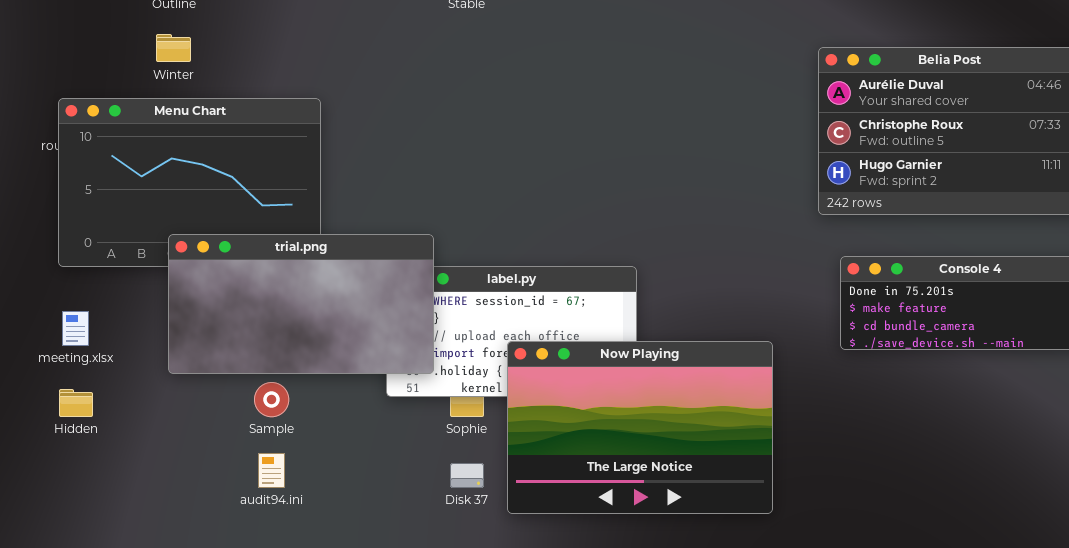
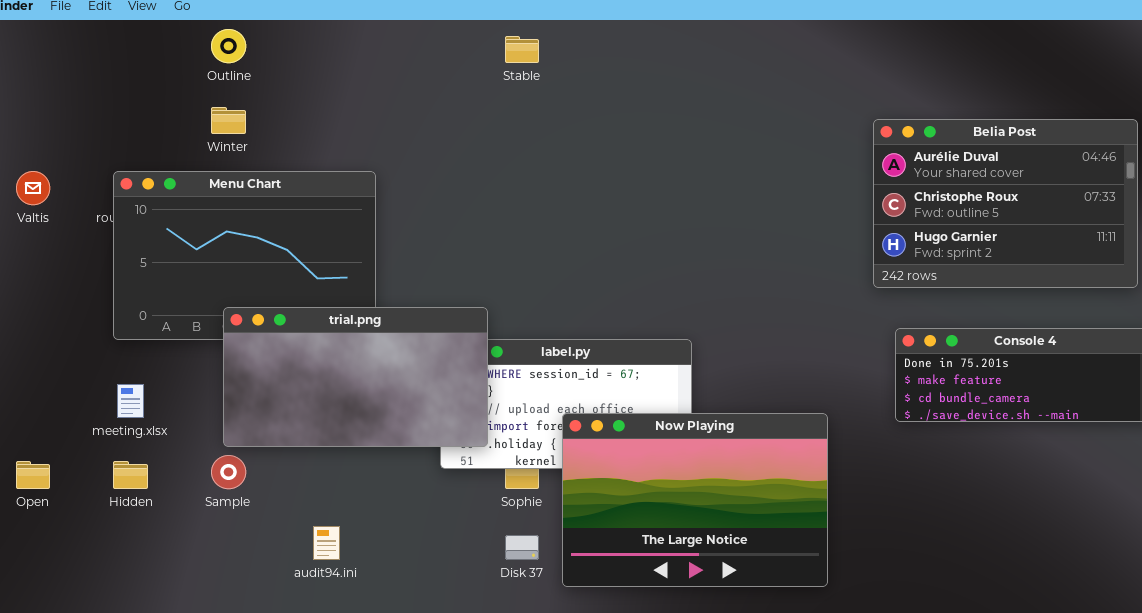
Sample: [254,382,289,417] -> [211,455,246,489], moved

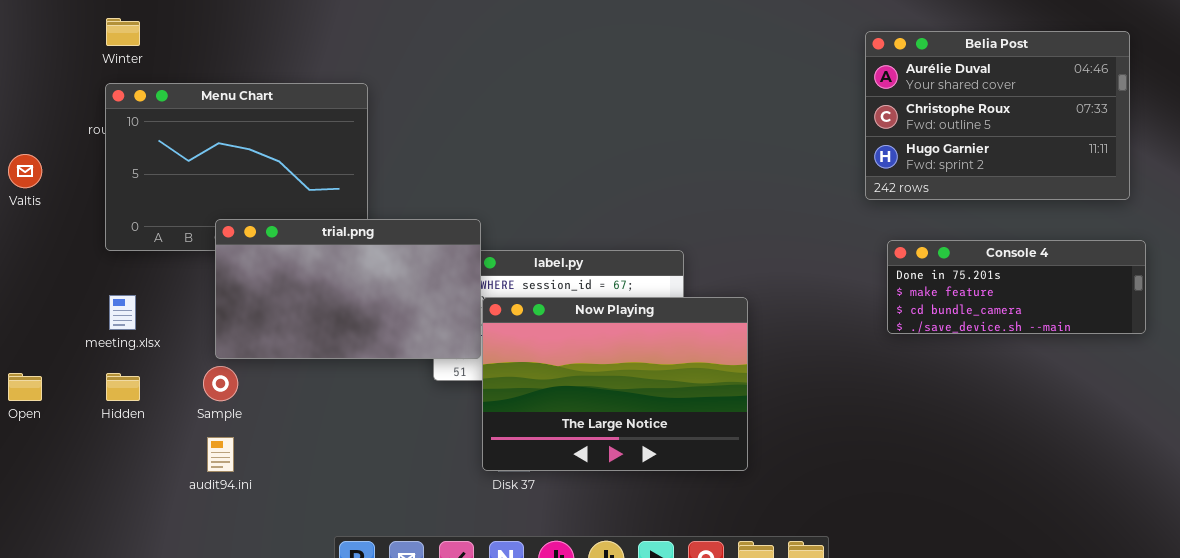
Winter: [211,107,246,134] -> [106,18,140,46], moved
Valtis: [16,171,50,205] -> [8,154,42,188], moved
Now Playing: [562,413,828,587] -> [482,297,748,471], moved
audit94.ini: [313,526,340,560] -> [207,437,234,472], moved

